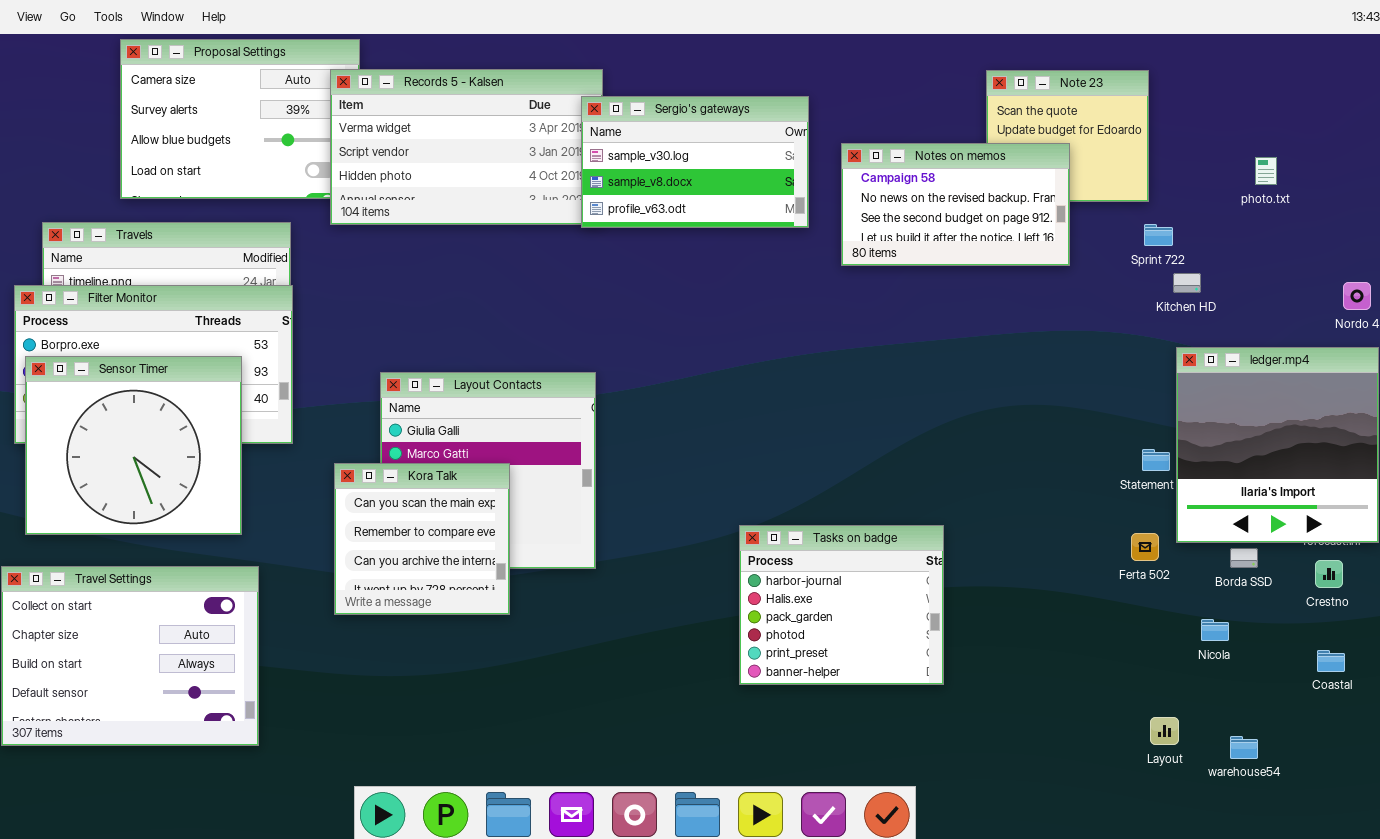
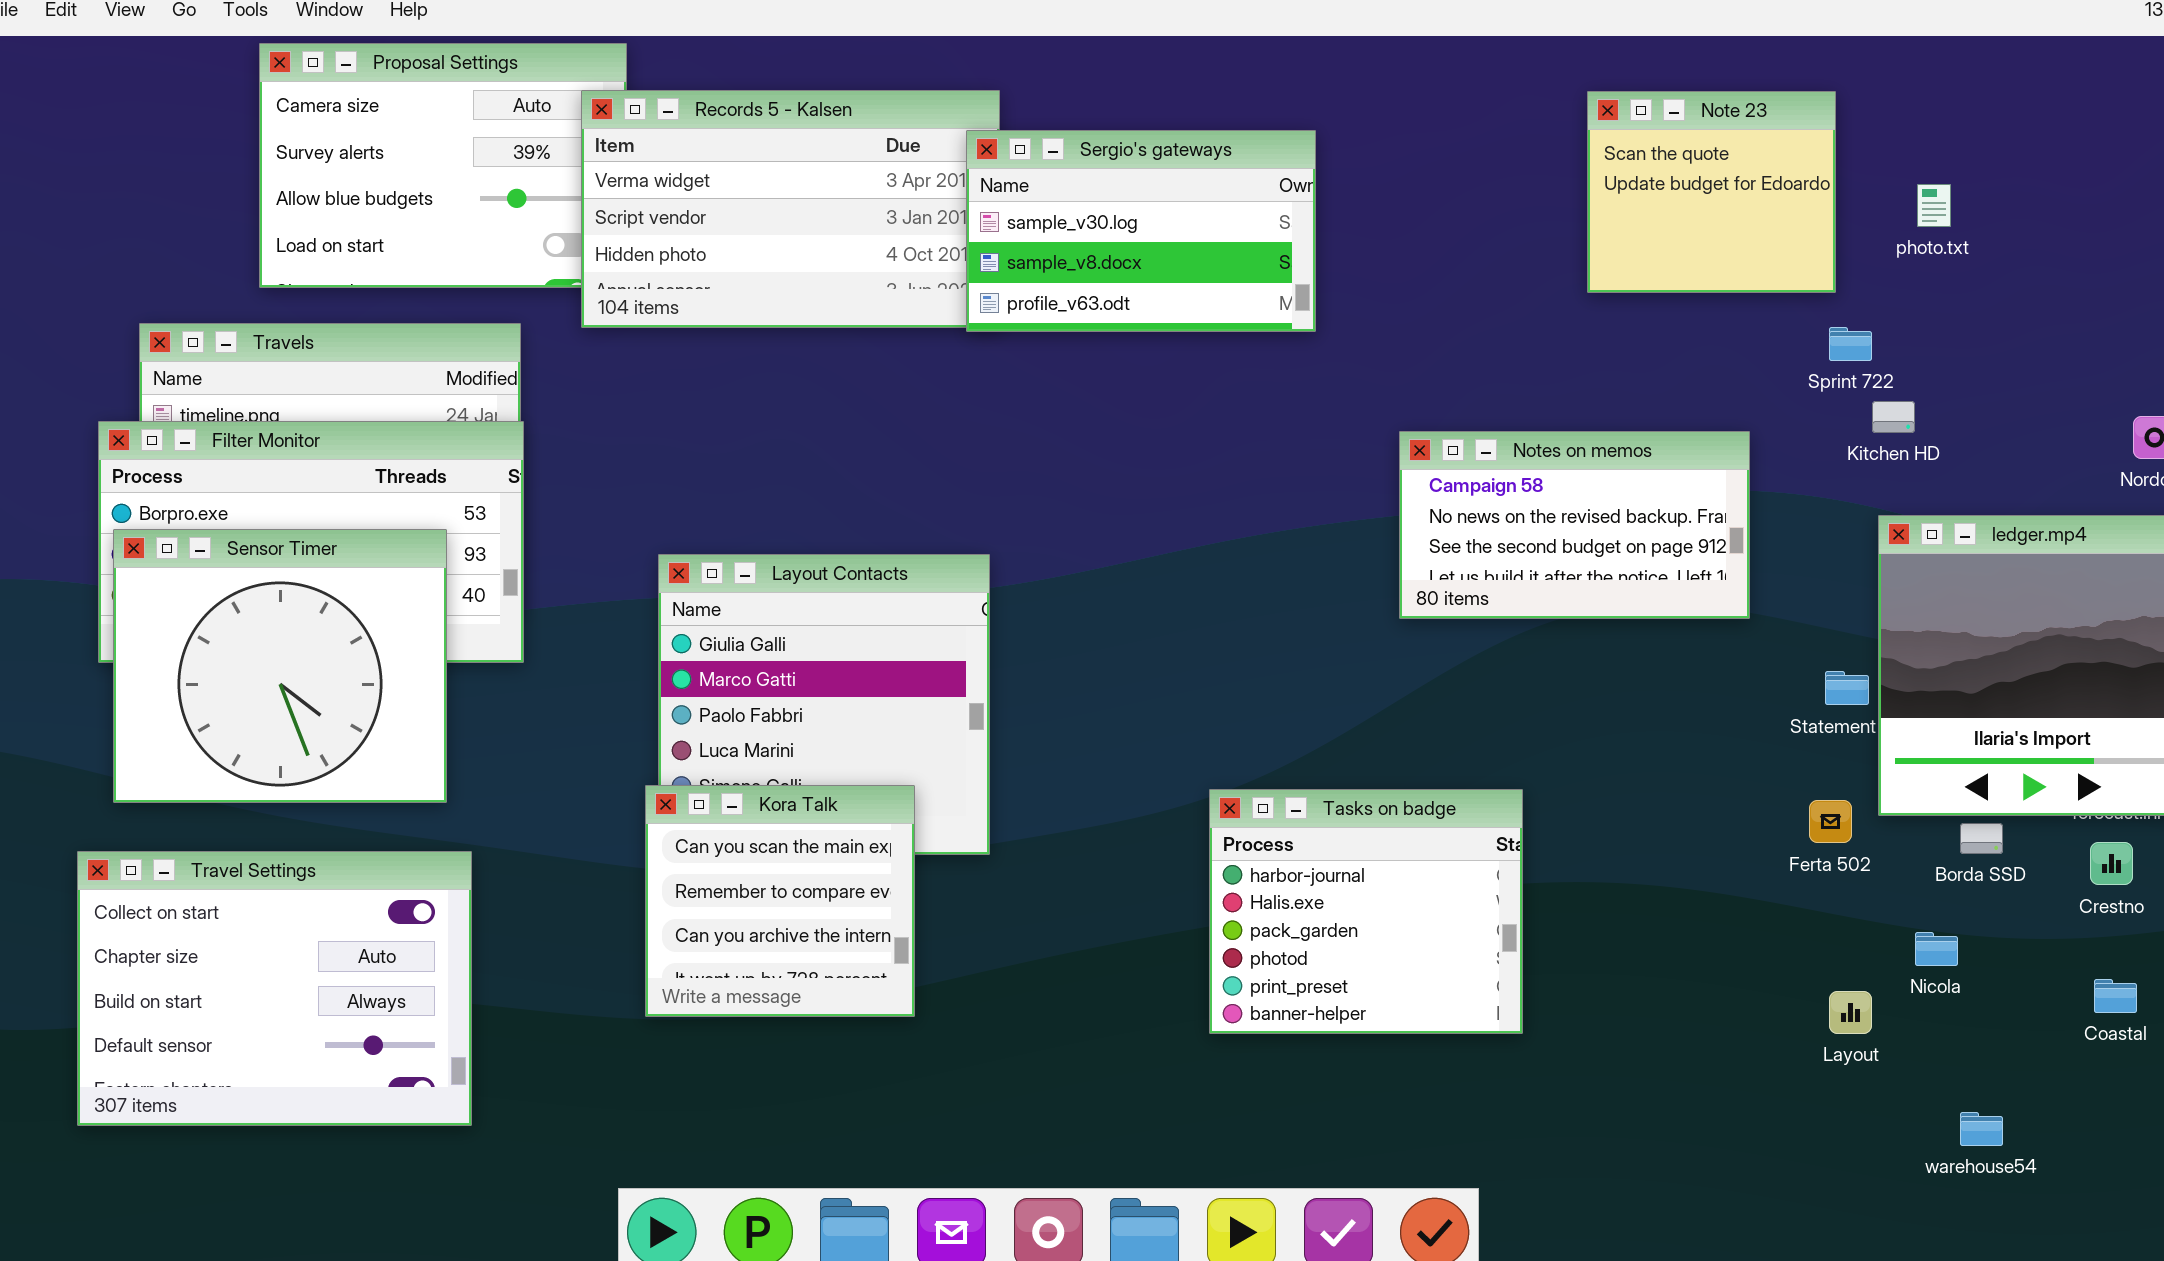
Notes on memos: [841,143,1070,266] -> [1399,431,1750,619], moved
photo.txt: [1255,157,1277,185] -> [1917,184,1951,227], moved
Kora Talk: [334,463,510,615] -> [645,785,915,1017], moved
Layout: [1150,717,1179,745] -> [1829,991,1872,1034], moved

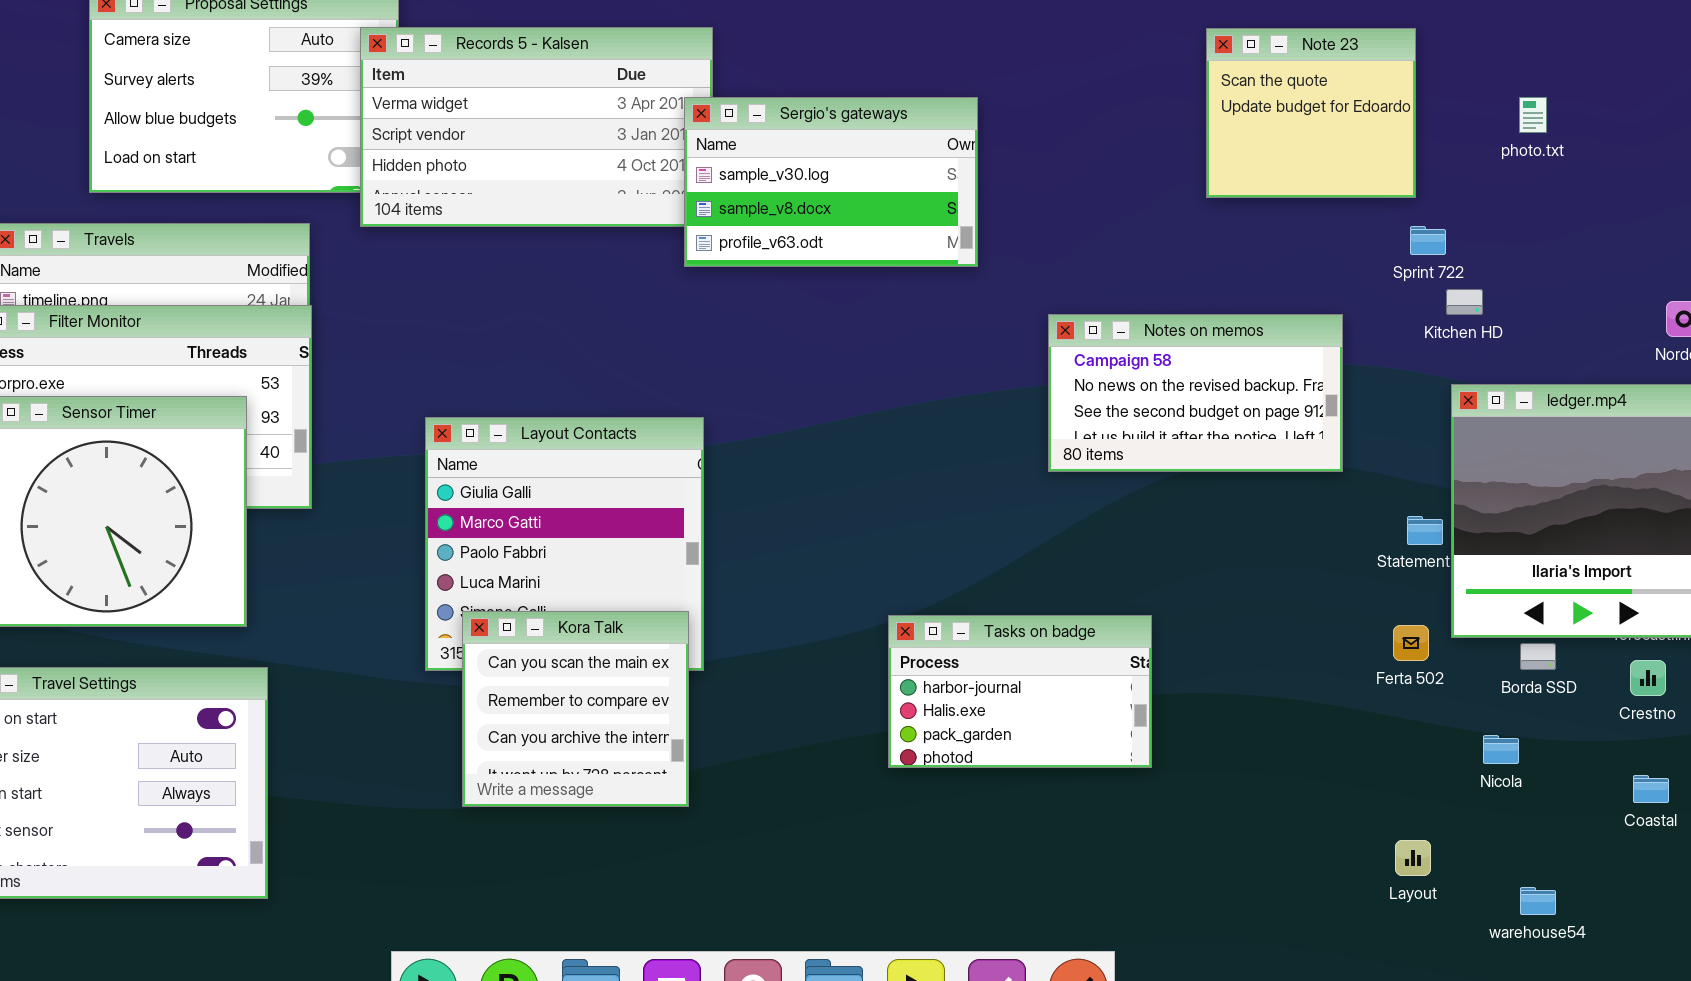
Sergio's gateways: [966,130,1316,332] -> [684,97,978,267], moved
photo.txt: [1917,184,1951,227] -> [1519,97,1547,133], moved
Kora Talk: [645,785,915,1017] -> [462,611,689,807], moved
Tasks on badge: [1209,789,1523,1034] -> [888,615,1152,768], resized
Layout: [1829,991,1872,1034] -> [1395,840,1431,876], moved

